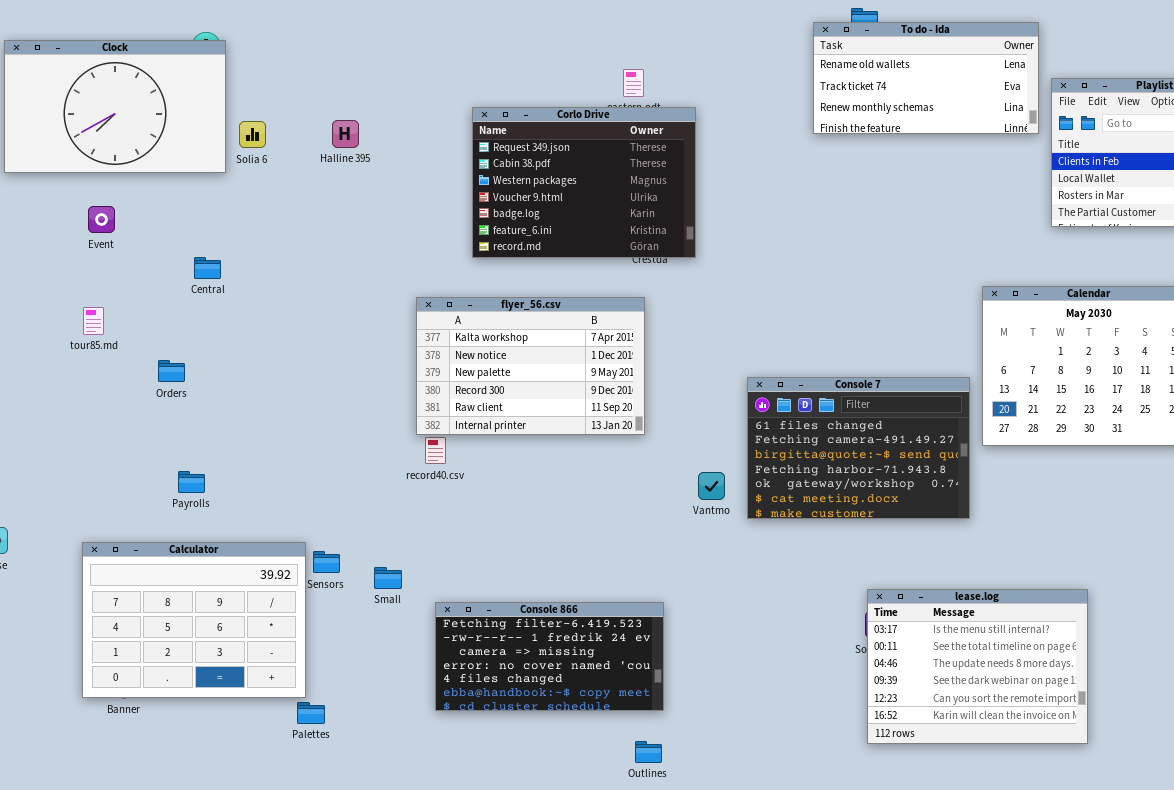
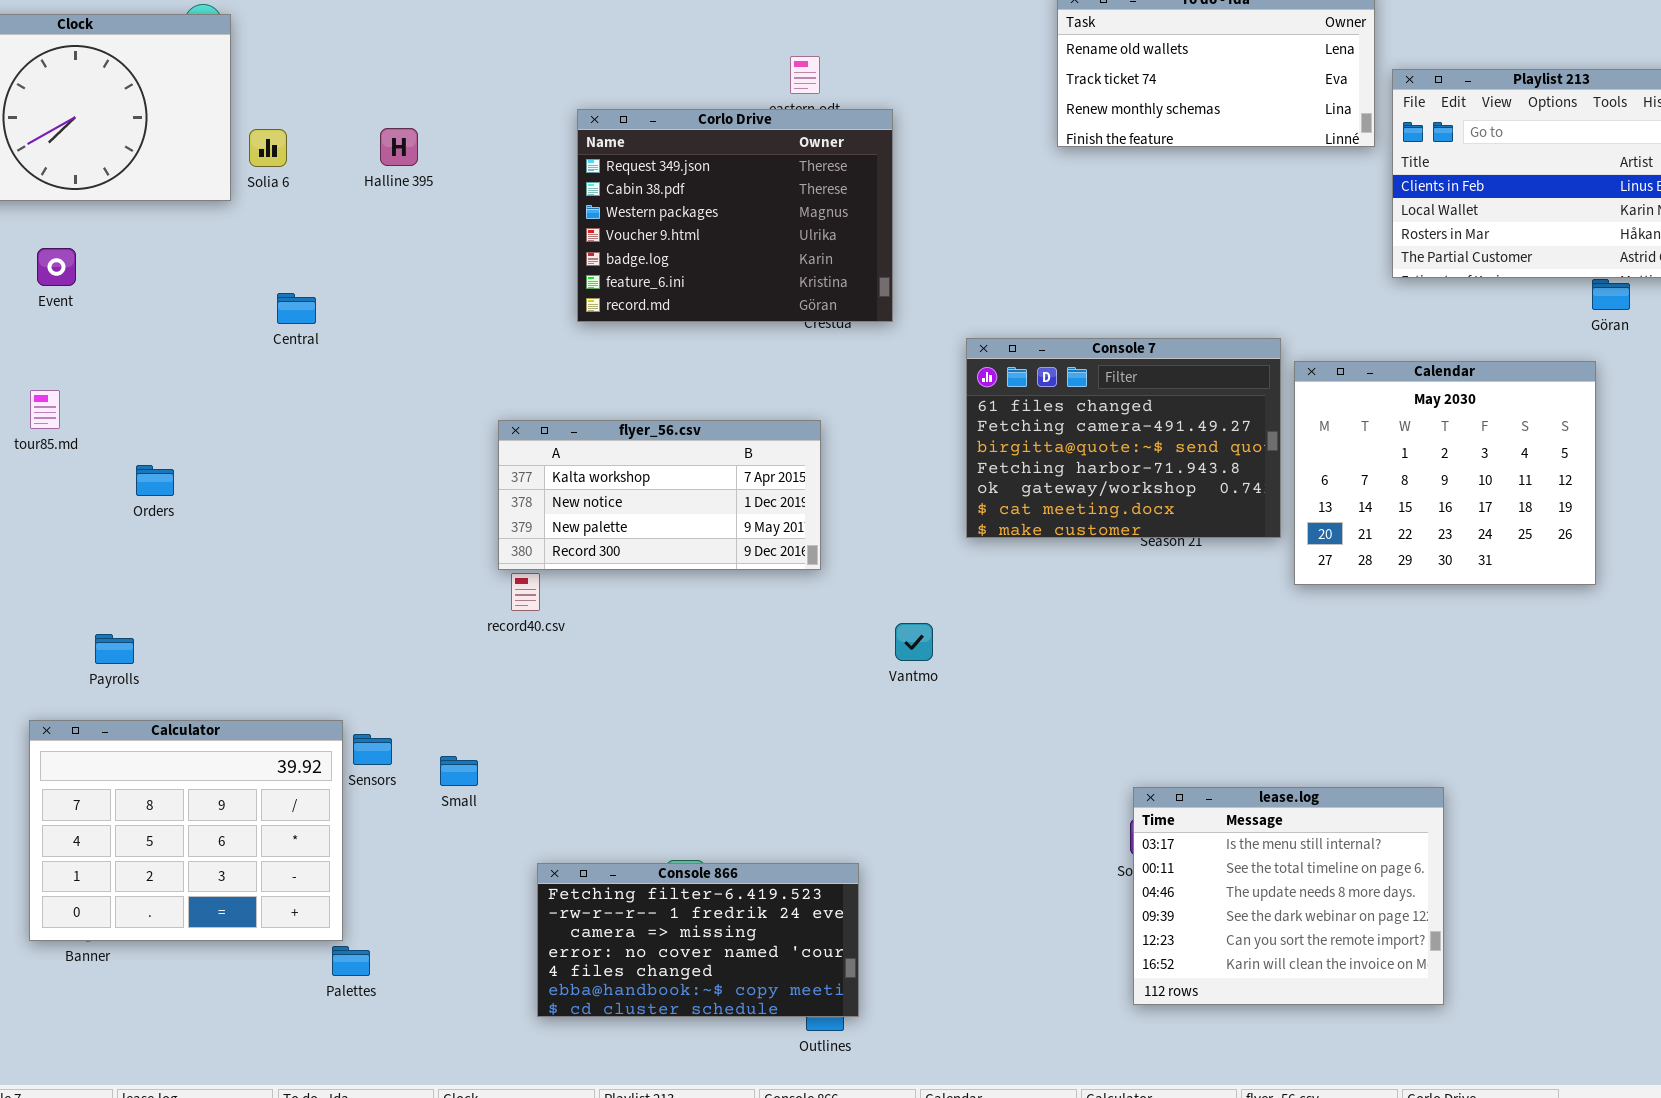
Central: [194,257,221,279] -> [277,293,316,324], moved
flyer_56.csv: [416,297,645,435] -> [498,420,821,570], resized
Console 7: [747,377,970,519] -> [966,338,1281,538], moved
Payrolls: [178,471,205,493] -> [95,634,134,664], moved
Console 866: [435,602,664,711] -> [537,863,859,1017], moved

